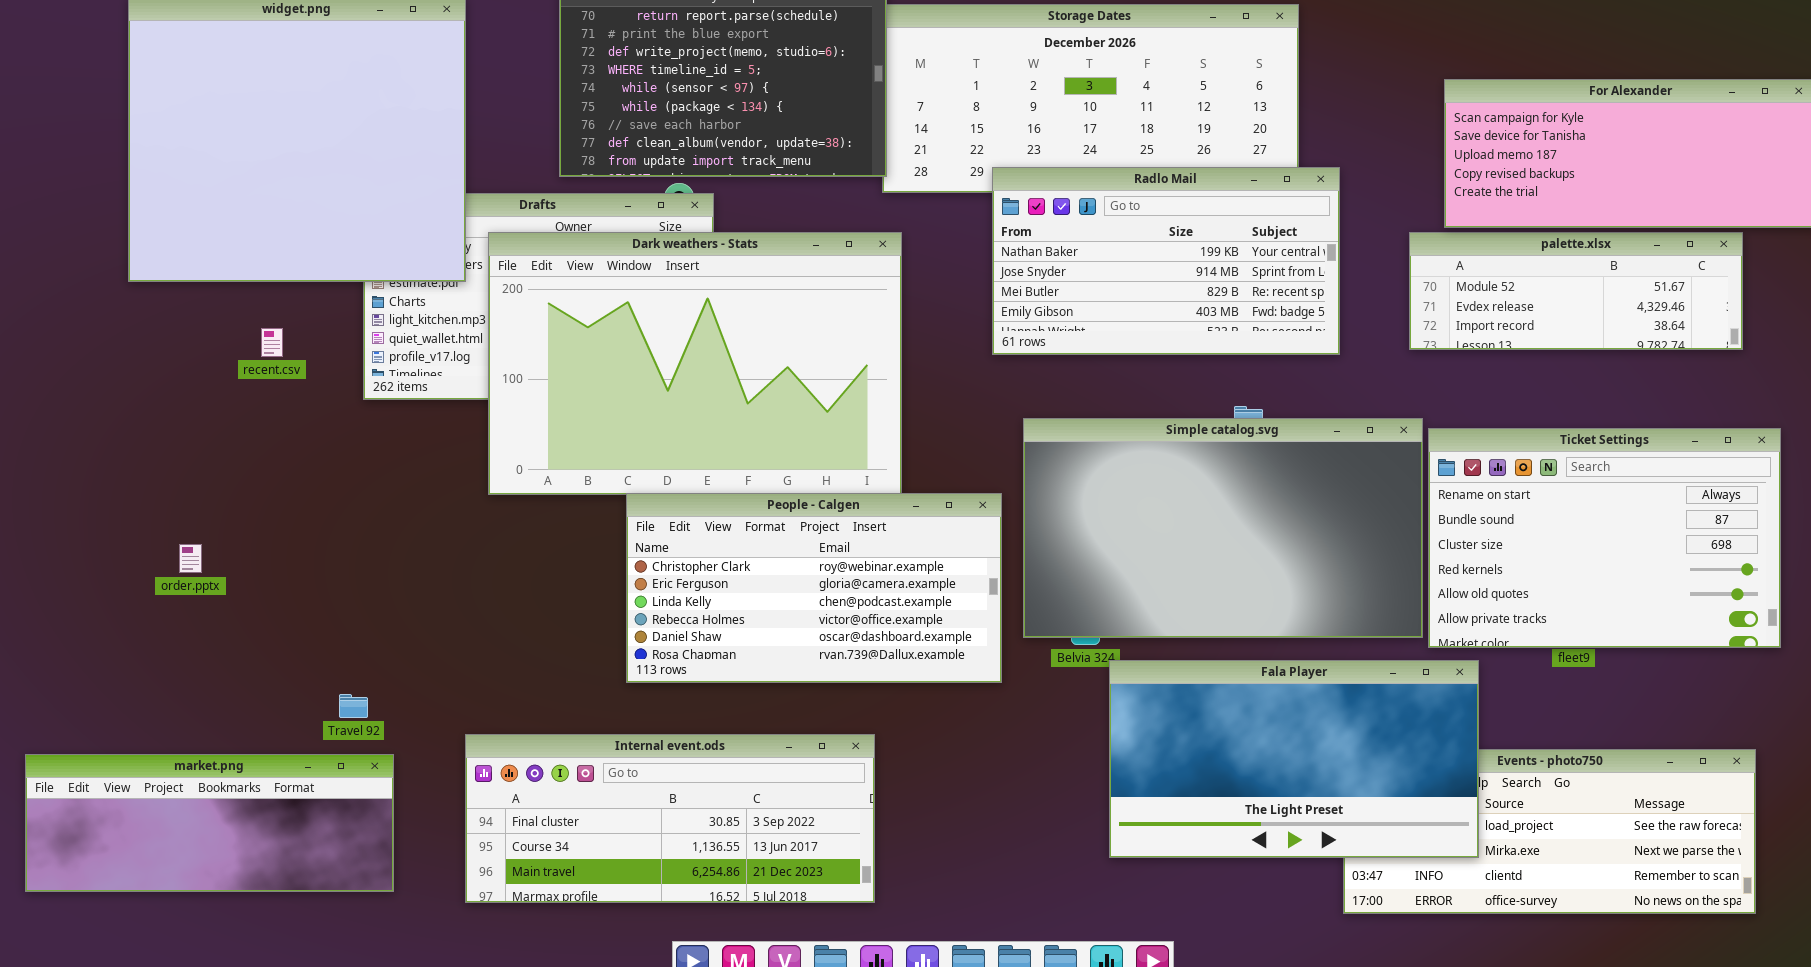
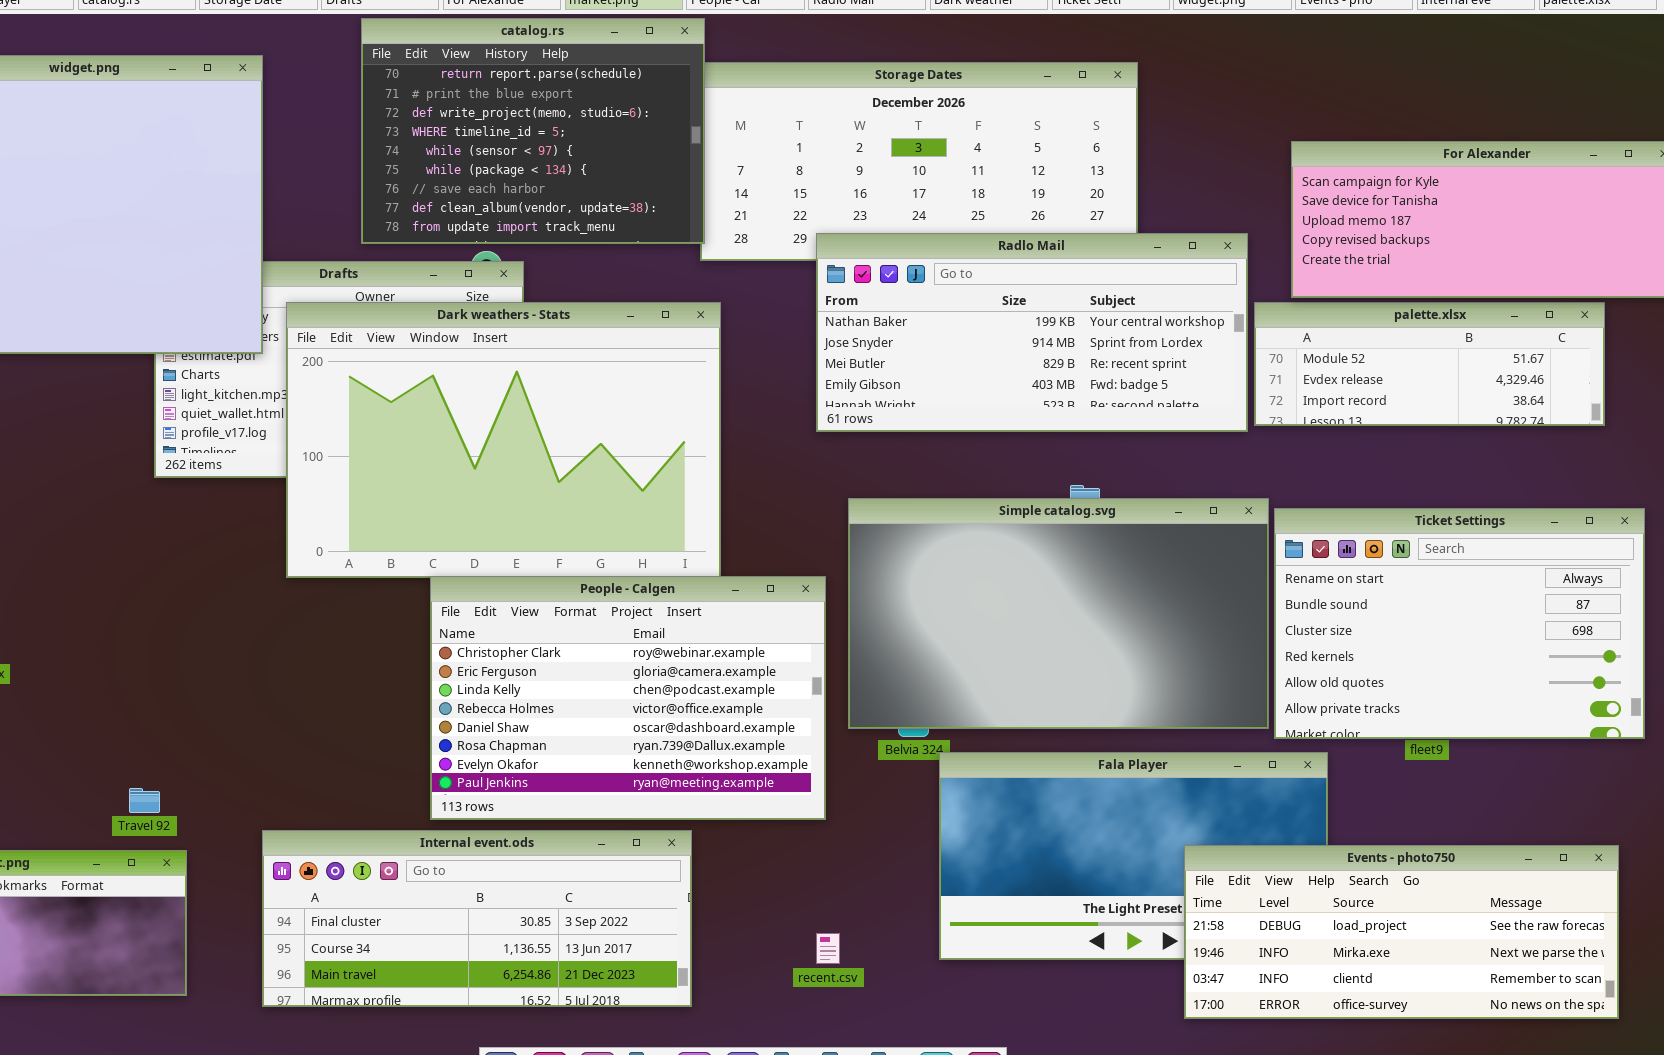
Radlo Mail: [992,167,1340,355] -> [816,233,1248,432], resized
recent.csv: [261,328,283,357] -> [816,933,840,964], moved
People - Calgen: [626,493,1002,683] -> [430,576,826,820], resized
Events - photo750: [1343,749,1756,914] -> [1184,845,1619,1019], raised

